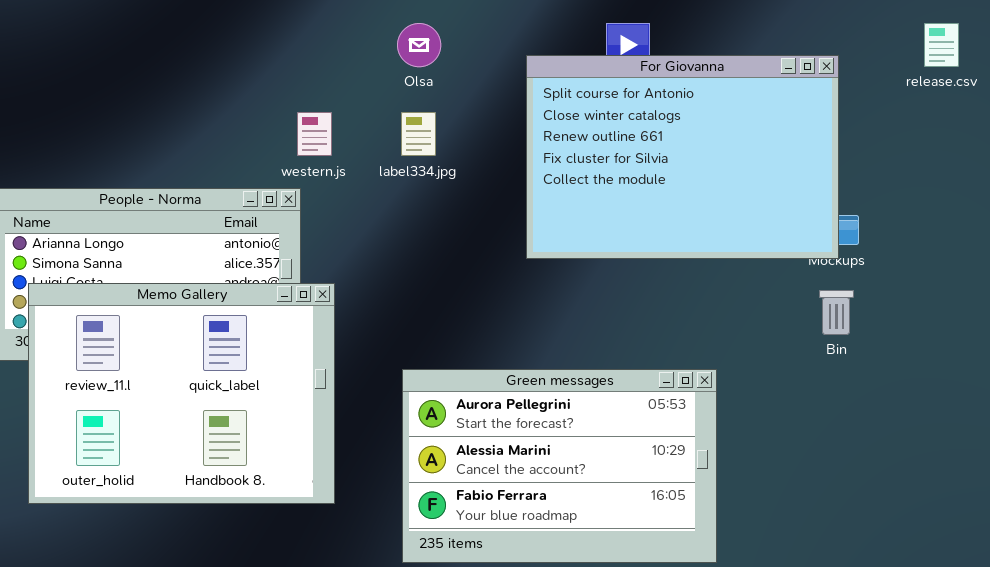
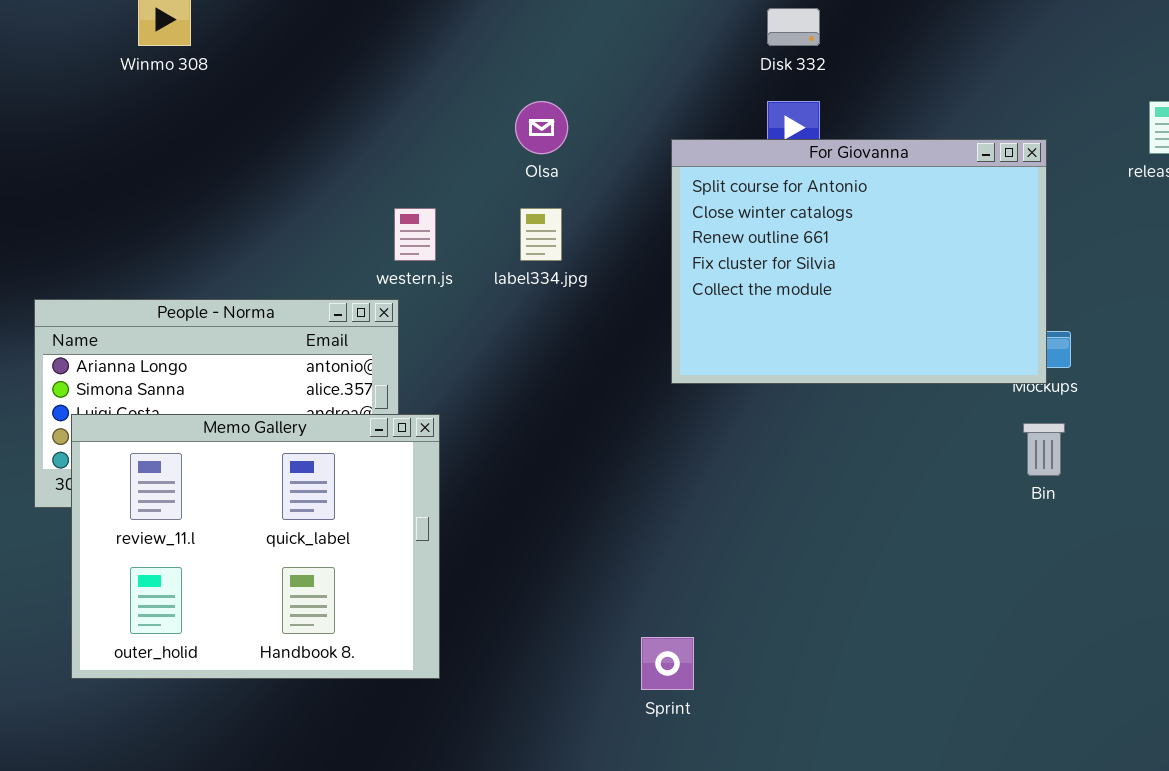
Green messages: [402,369,717,563] -> none, closed

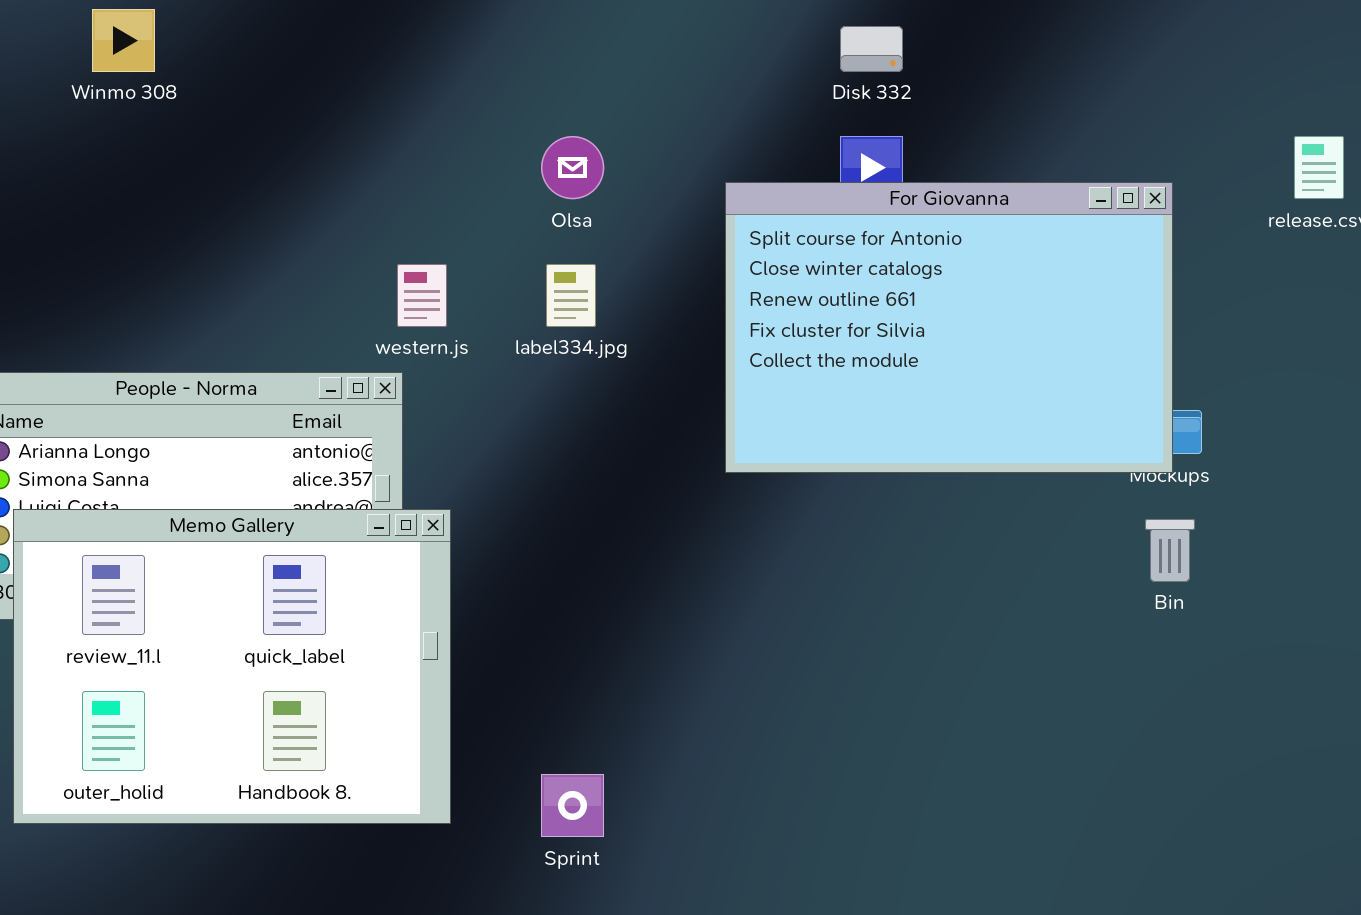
Sprint: [641,637,694,690] -> [541,774,604,837], moved

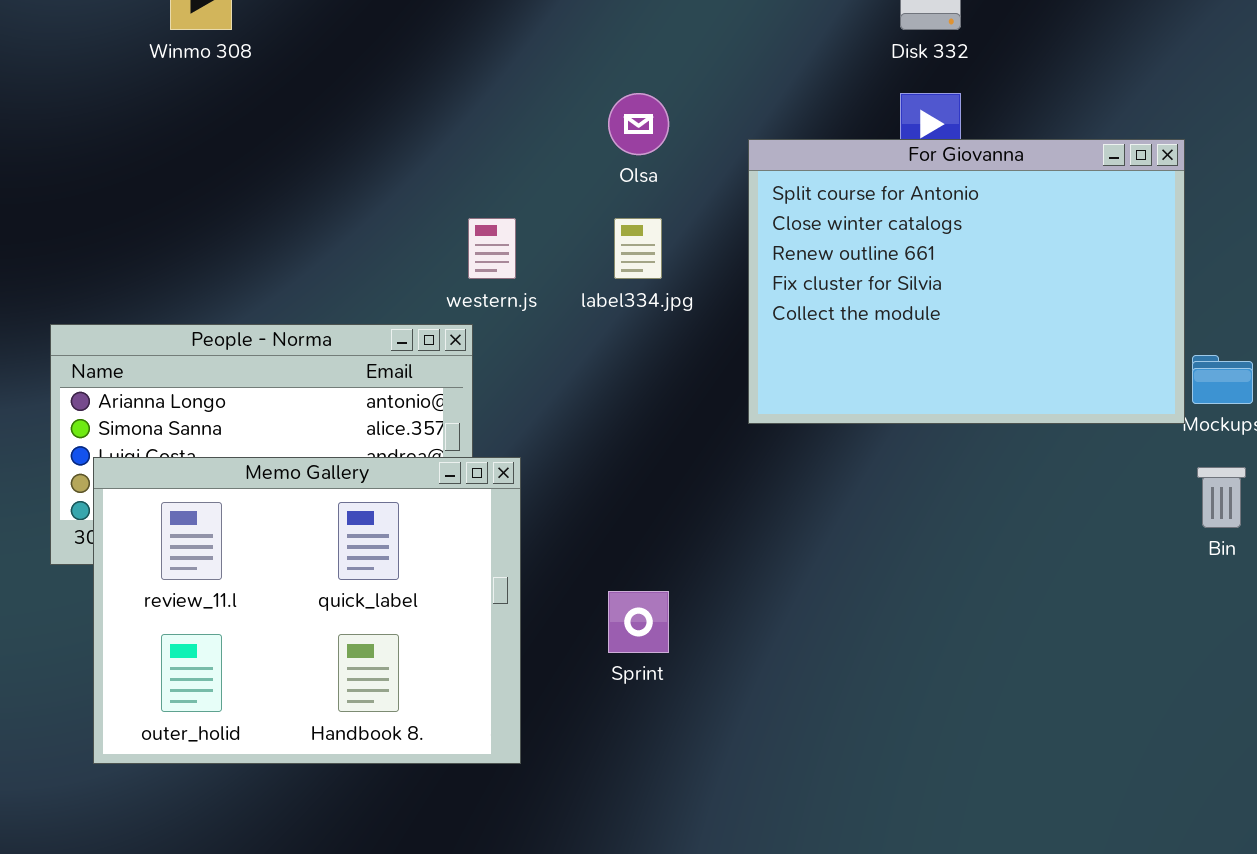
For Giovanna: [725,182,1173,473] -> [748,139,1185,424], moved
Sprint: [541,774,604,837] -> [608,591,669,653], moved

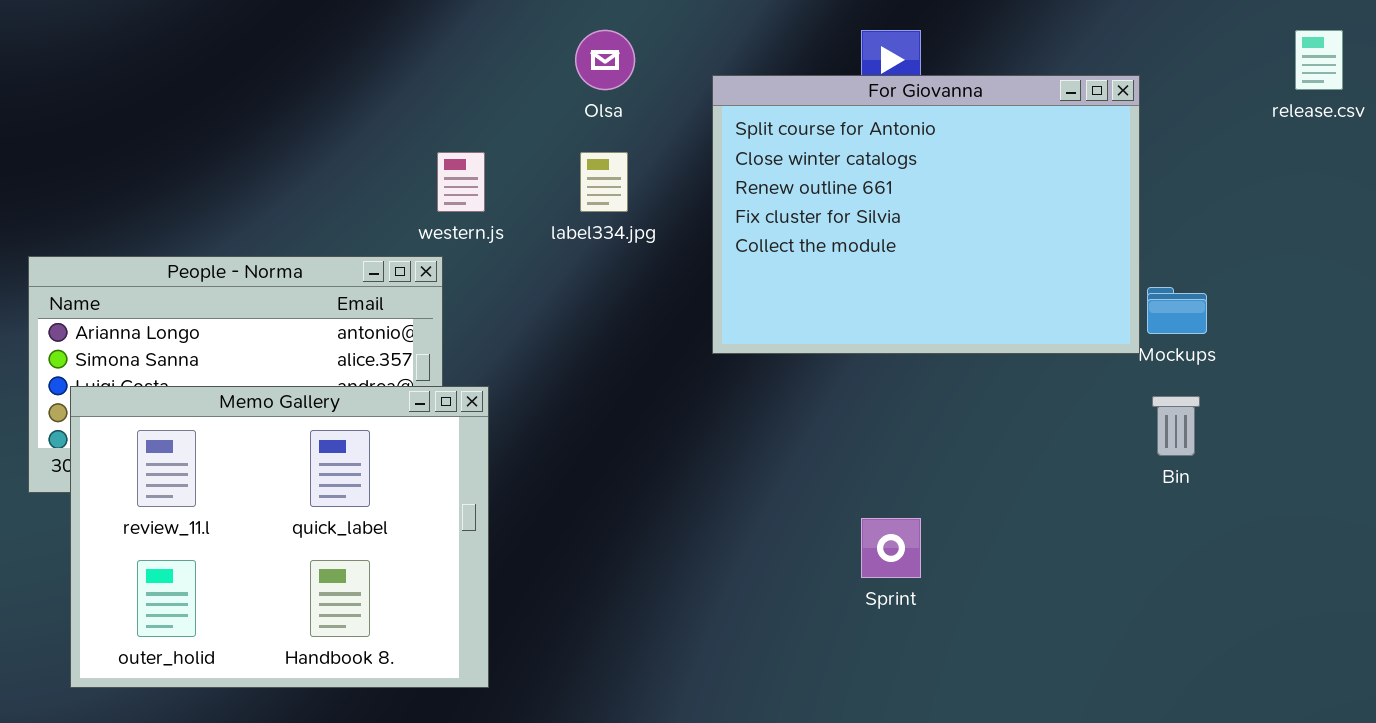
Sprint: [608,591,669,653] -> [861,518,921,578], moved

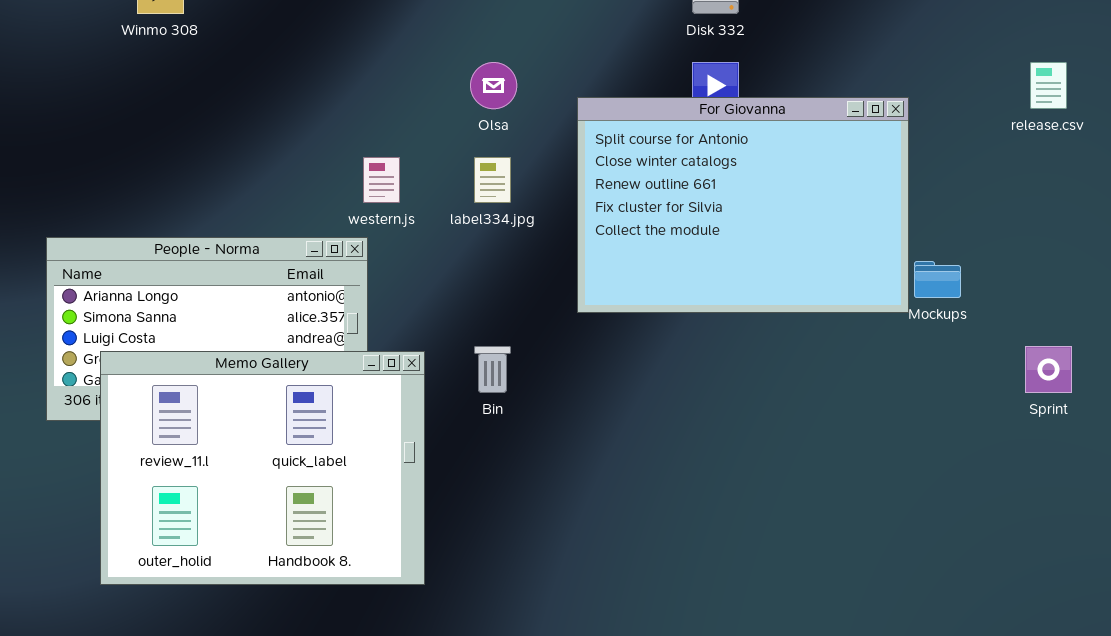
Memo Gallery: [70,386,489,688] -> [100,351,425,585], moved
Bin: [1152,396,1200,456] -> [474,346,511,393], moved
Sprint: [861,518,921,578] -> [1025,346,1072,393], moved

